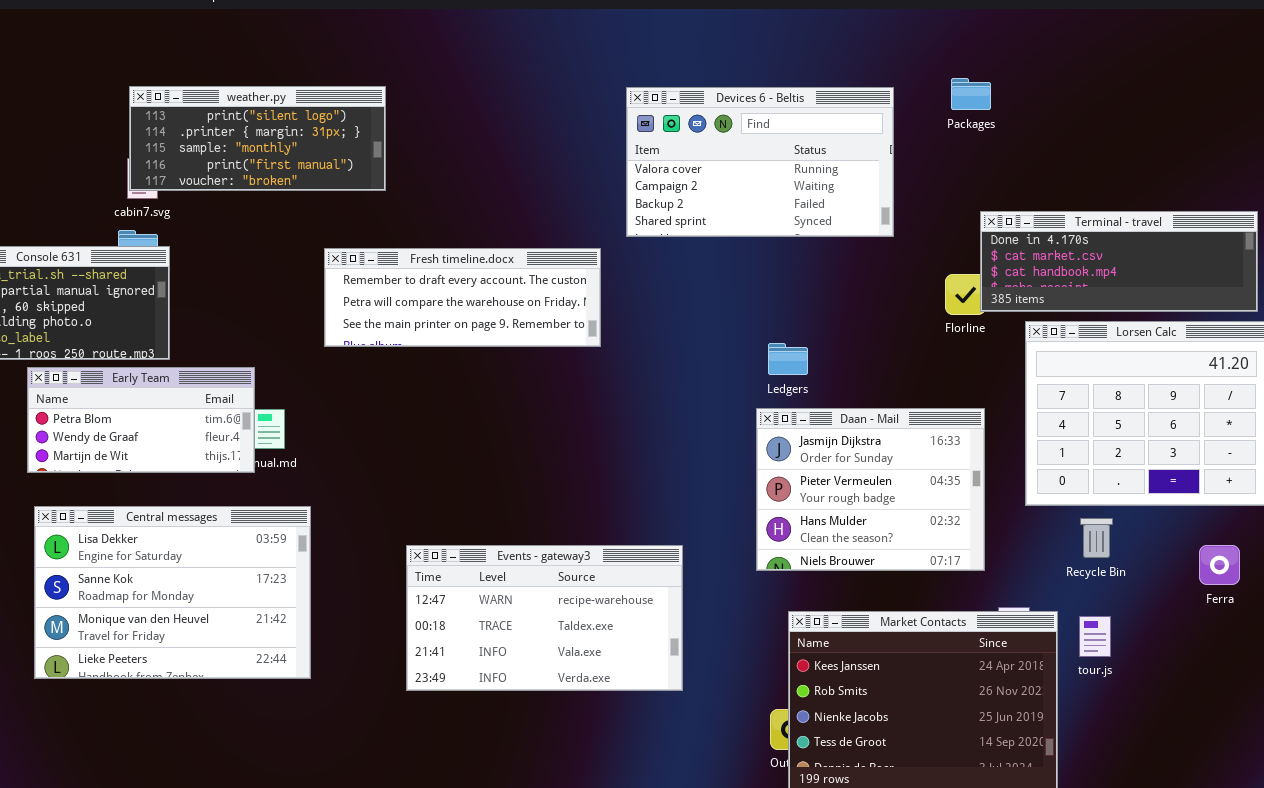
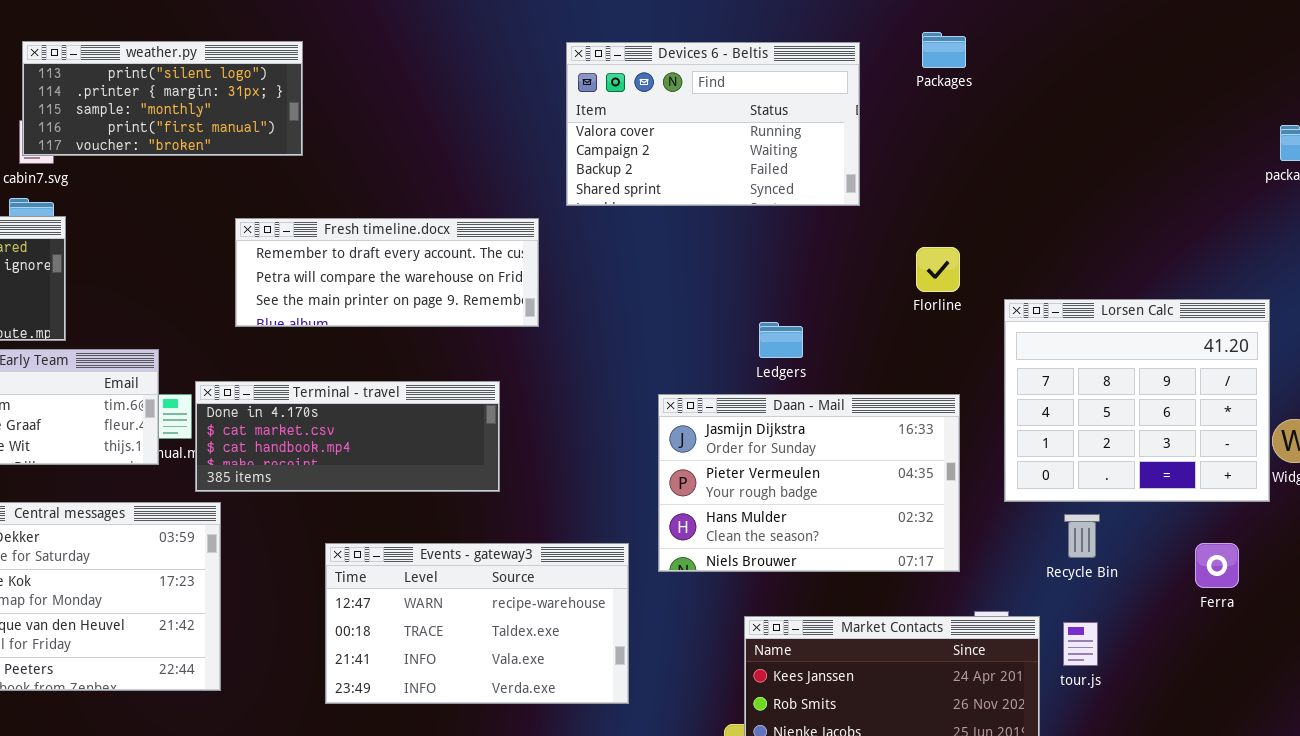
Terminal - travel: [980,211,1258,312] -> [195,381,500,492], moved
Ledgers: [768,343,808,375] -> [759,322,803,358], moved
Daan - Mail: [756,408,985,571] -> [658,394,960,572], resized

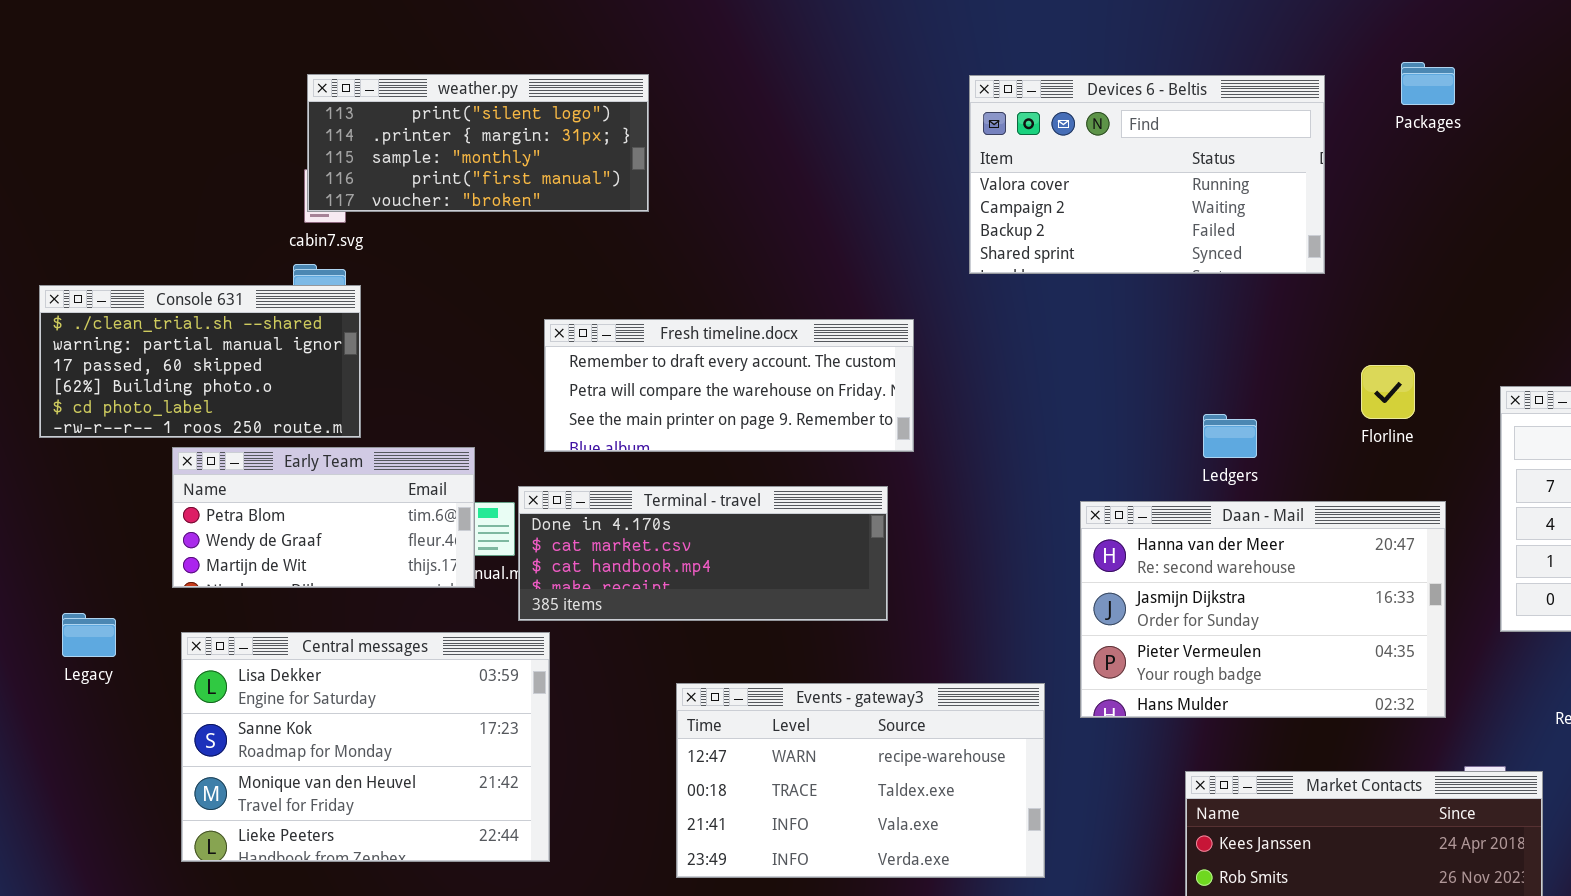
Fresh timeline.docx: [235,218,539,327] -> [544,319,914,452], moved
Florline: [916,247,960,292] -> [1361,365,1415,419], moved
Daan - Mail: [658,394,960,572] -> [1080,501,1446,718], scrolled up 1 row

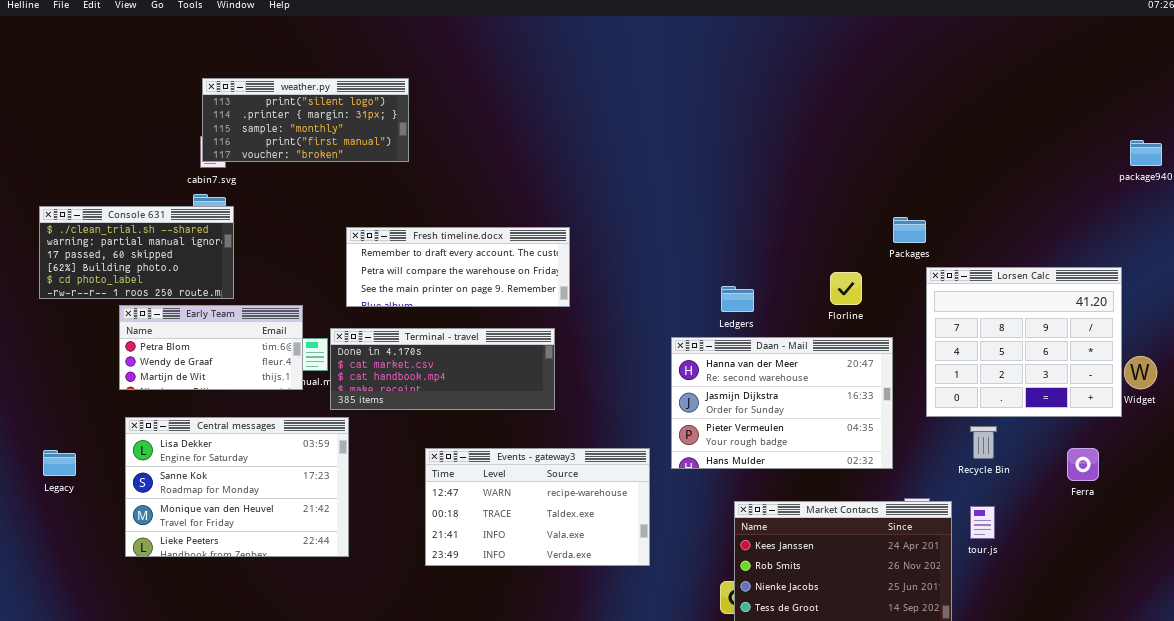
Packages: [1401,62,1455,105] -> [893,217,926,243], moved
Devices 6 - Beltis: [969,75,1325,274] -> none, closed
Florline: [1361,365,1415,419] -> [830,272,862,305], moved
Ledgers: [1203,414,1257,458] -> [721,286,754,312], moved
Legacy: [62,613,116,657] -> [43,450,76,476], moved

